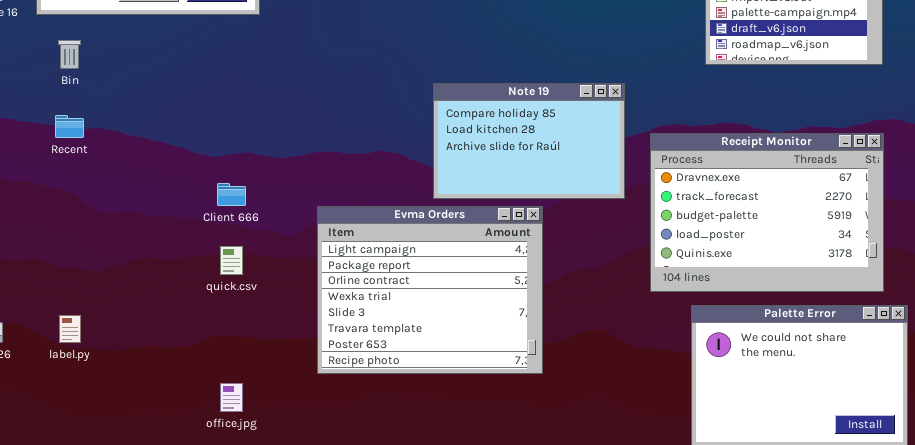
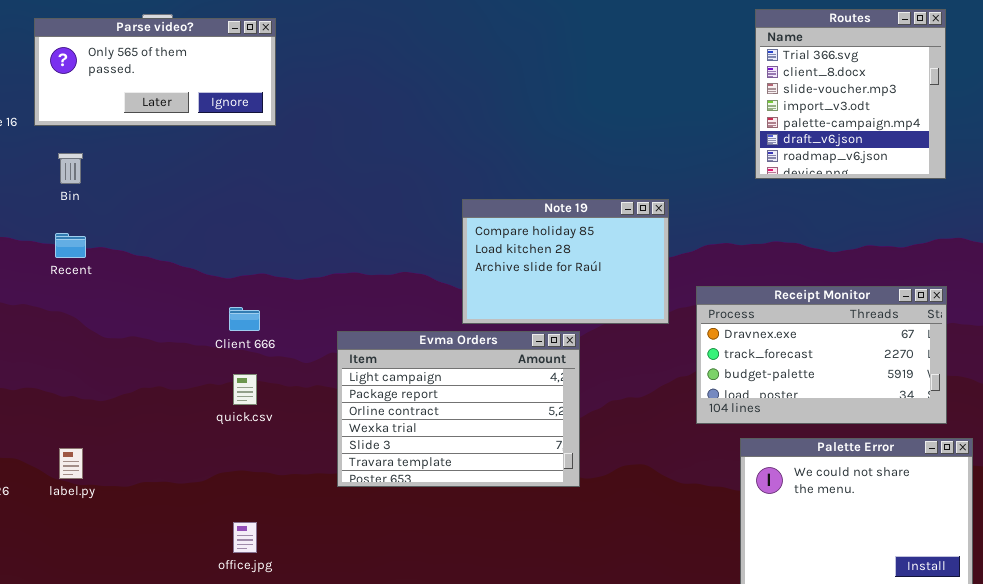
Receipt Monitor: [650,133,884,292] -> [696,286,947,424], resized
Evma Orders: [317,206,543,374] -> [337,331,580,487], resized

